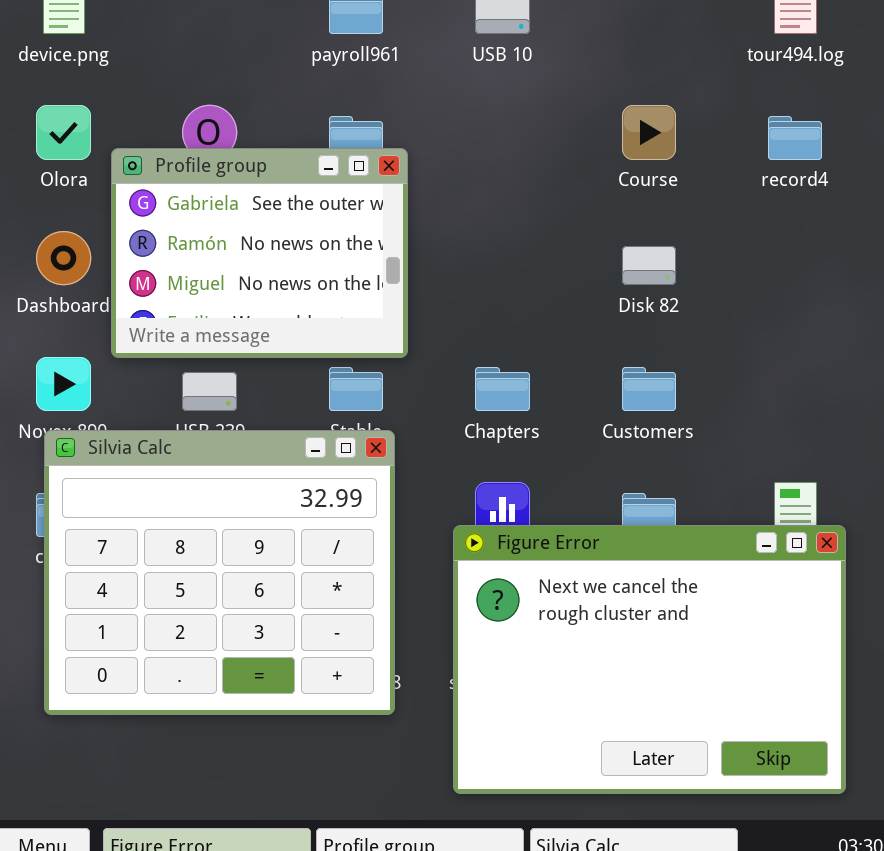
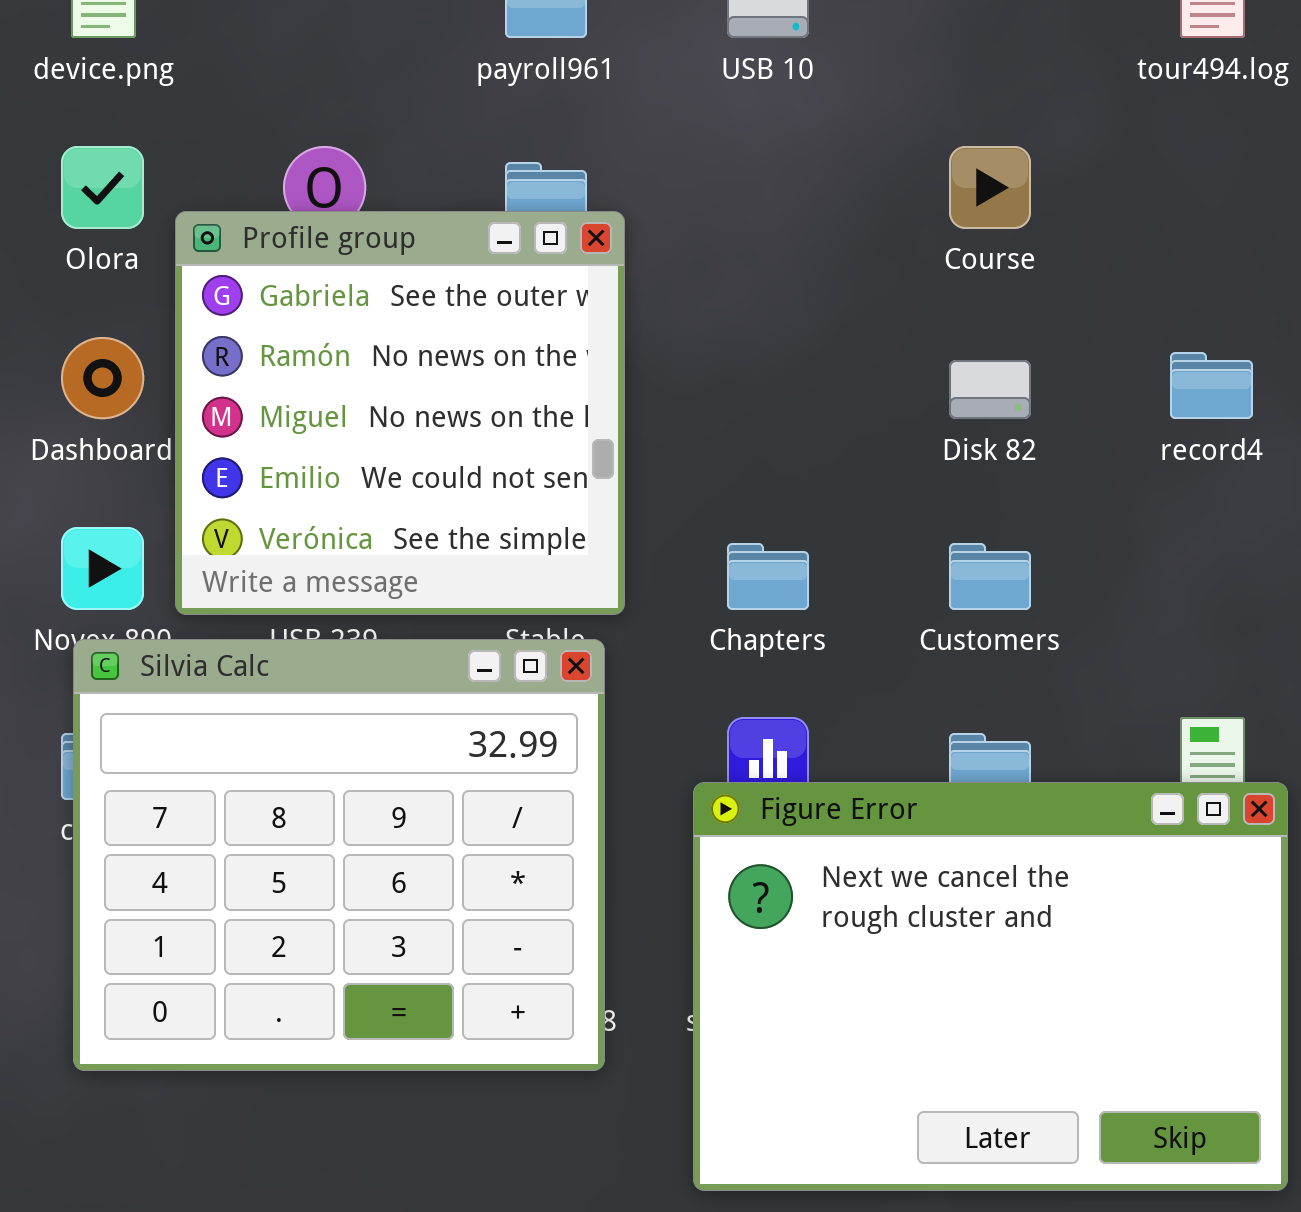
record4: [768,116,822,160] -> [1170,352,1253,419], moved
Profile group: [111,148,408,358] -> [175,211,625,615], resized

